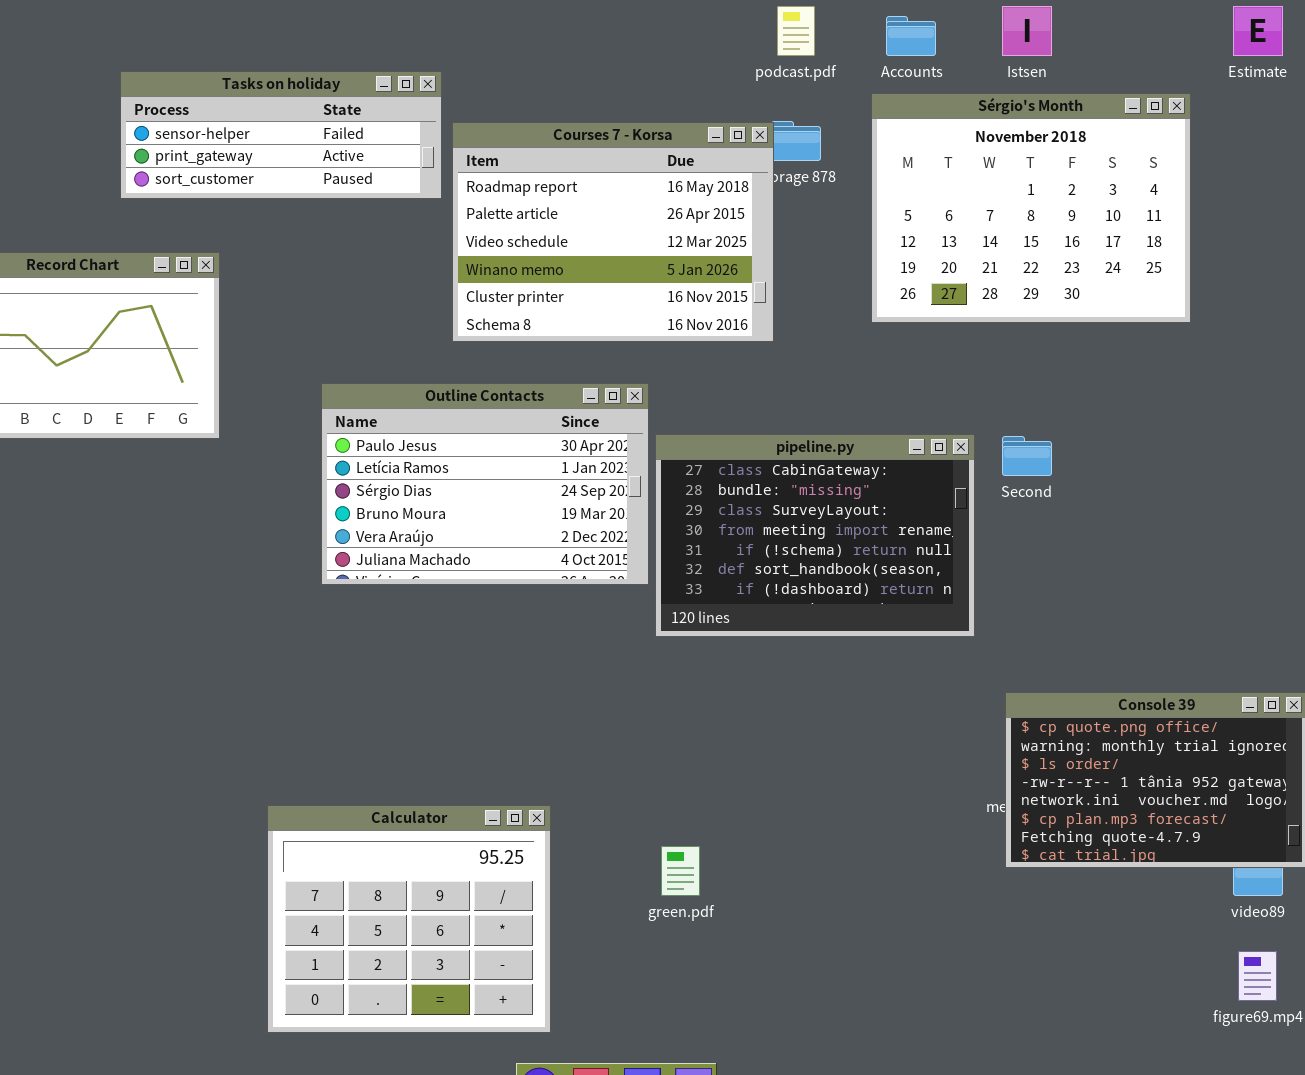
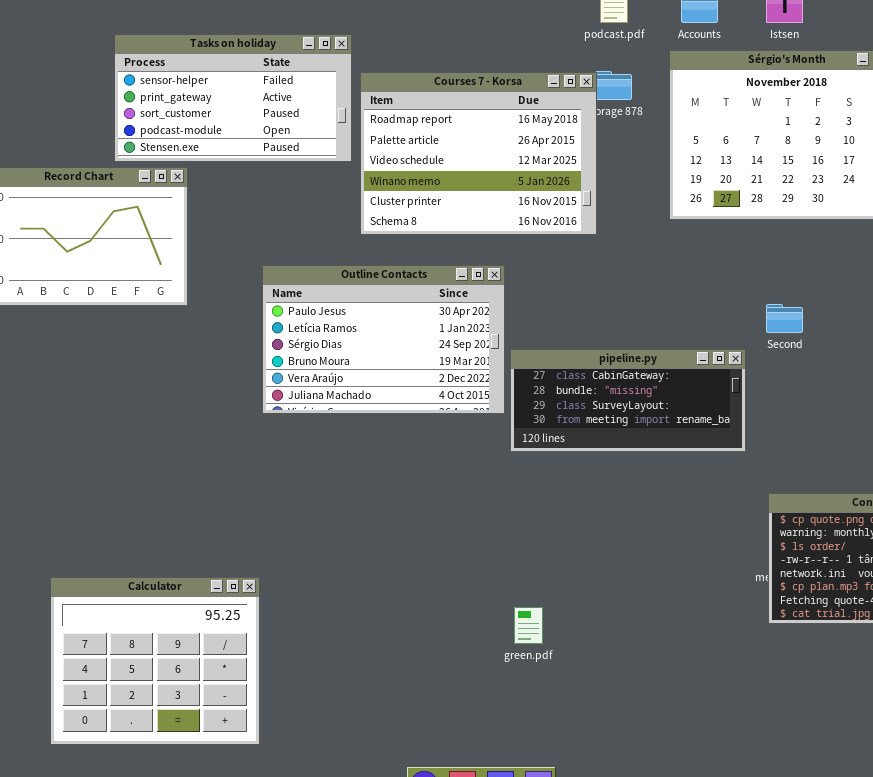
Tasks on holiday: [120,71,442,199] -> [114,34,352,162], resized
pipeline.py: [655,434,975,637] -> [510,349,746,452], resized
Calculator: [267,805,551,1033] -> [50,577,260,745], moved

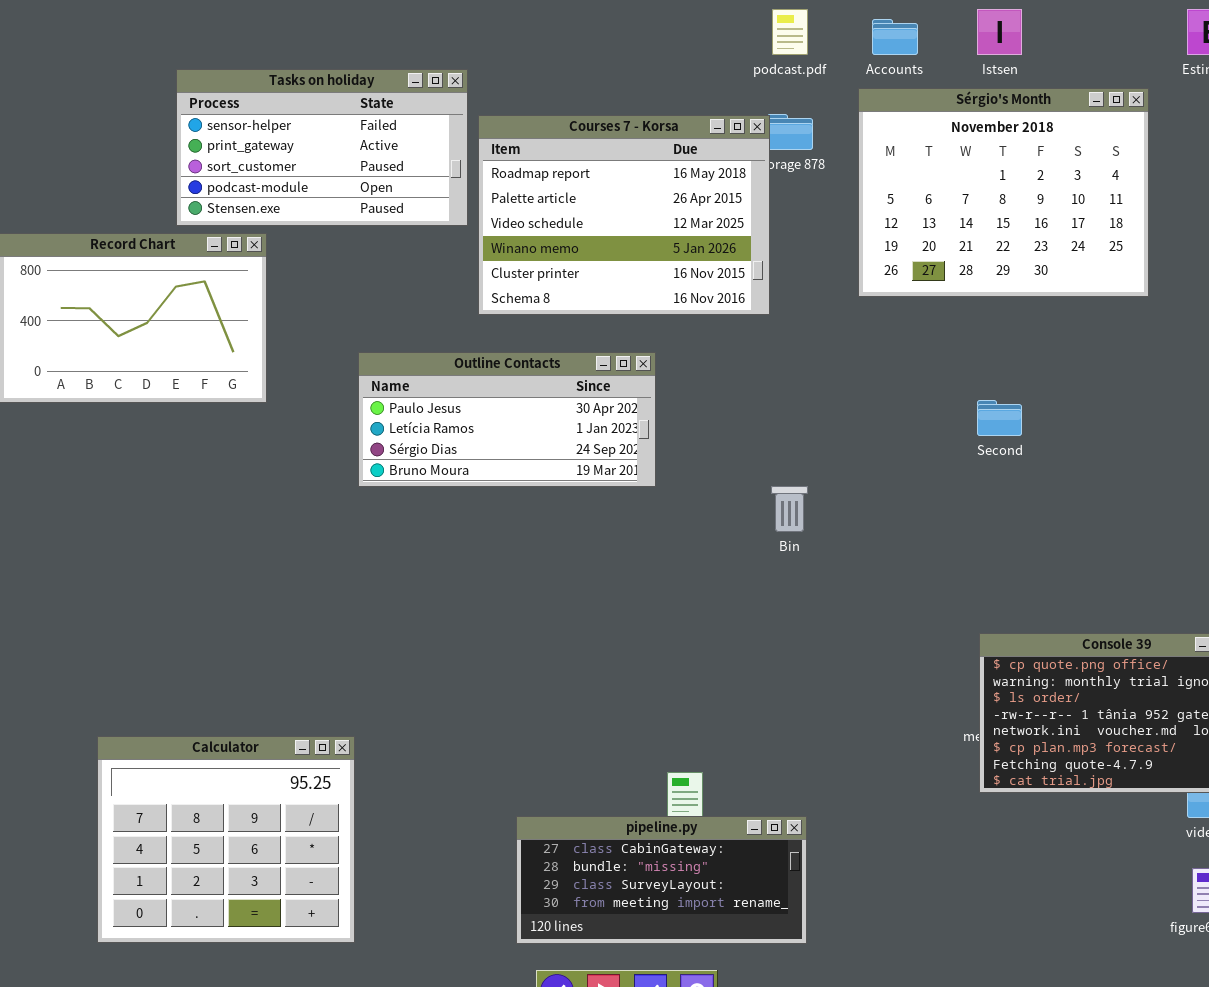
Outline Contacts: [262,265,505,414] -> [358,352,656,487], resized
pipeline.py: [510,349,746,452] -> [516,816,807,944], moved

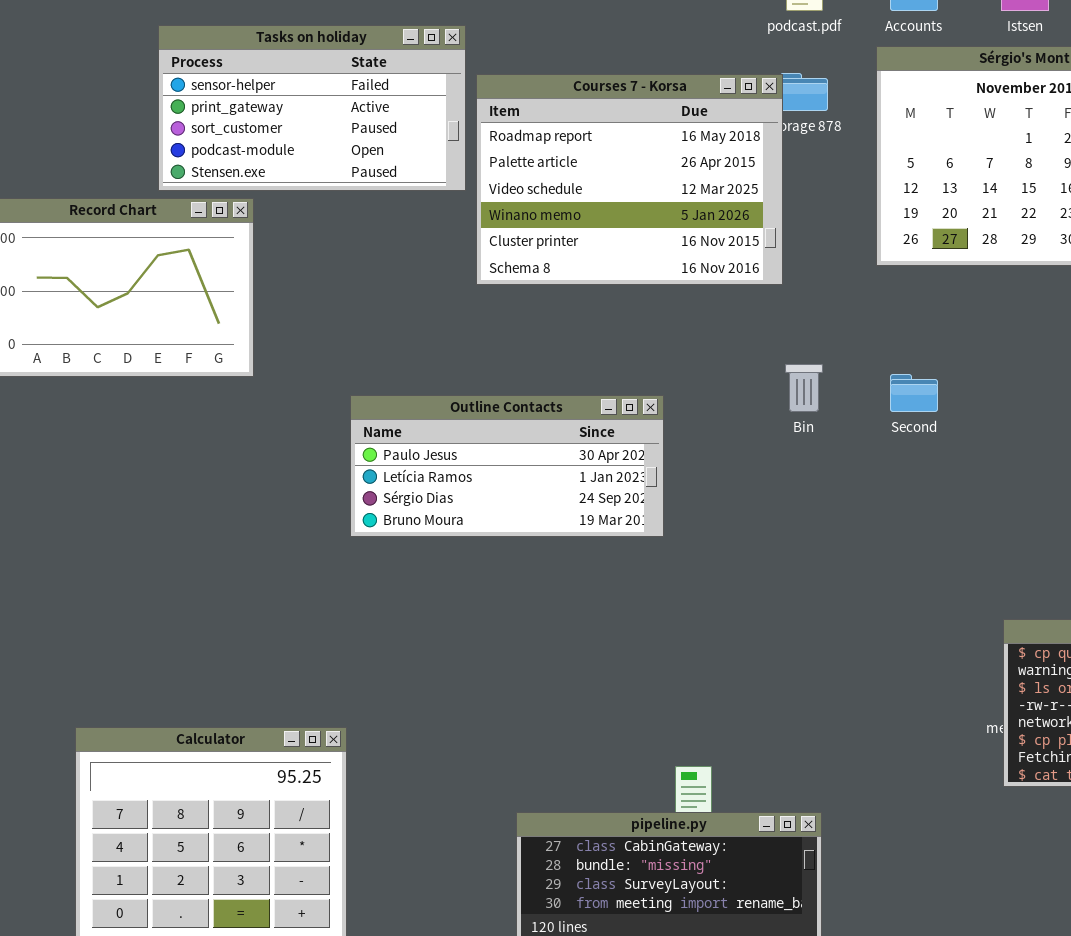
Outline Contacts: [358,352,656,487] -> [350,395,664,537], moved
Second: [977,400,1022,436] -> [890,374,938,412], moved
Bin: [771,486,808,532] -> [785,364,823,412], moved

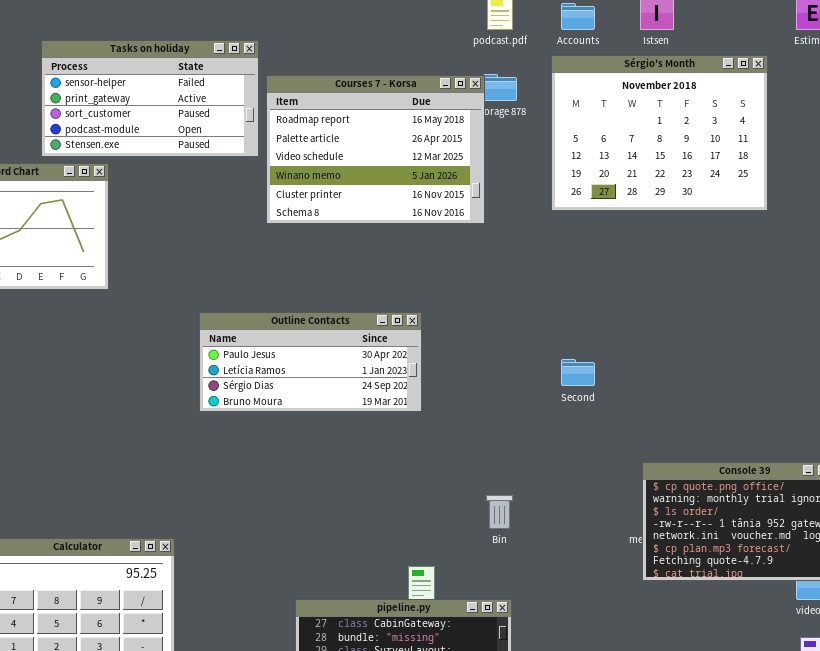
Bin: [785,364,823,412] -> [486,495,513,529], moved
Second: [890,374,938,412] -> [561,359,595,386], moved
Outline Contacts: [350,395,664,537] -> [199,312,422,412], moved

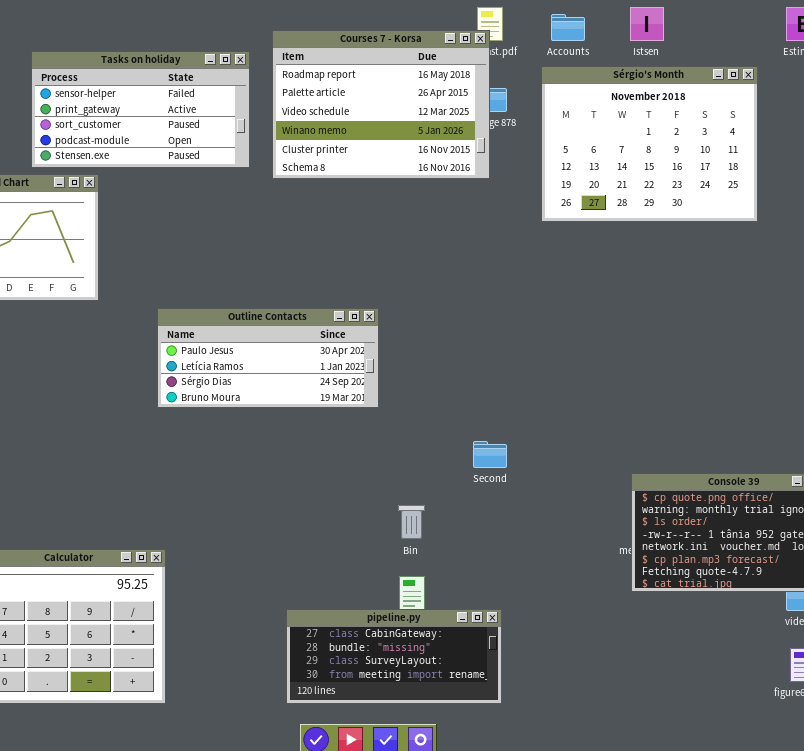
Courses 7 - Korsa: [266,75,485,224] -> [272,30,490,179], moved
Outline Contacts: [199,312,422,412] -> [157,308,379,408], moved
Second: [561,359,595,386] -> [473,441,507,468], moved
Bin: [486,495,513,529] -> [398,505,425,539], moved

